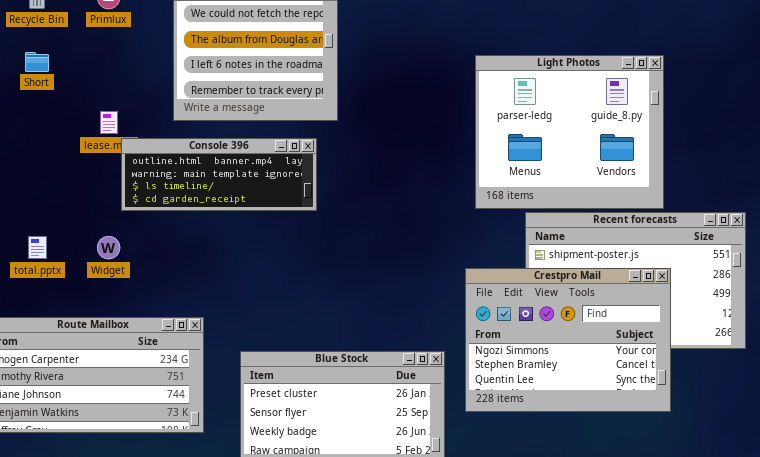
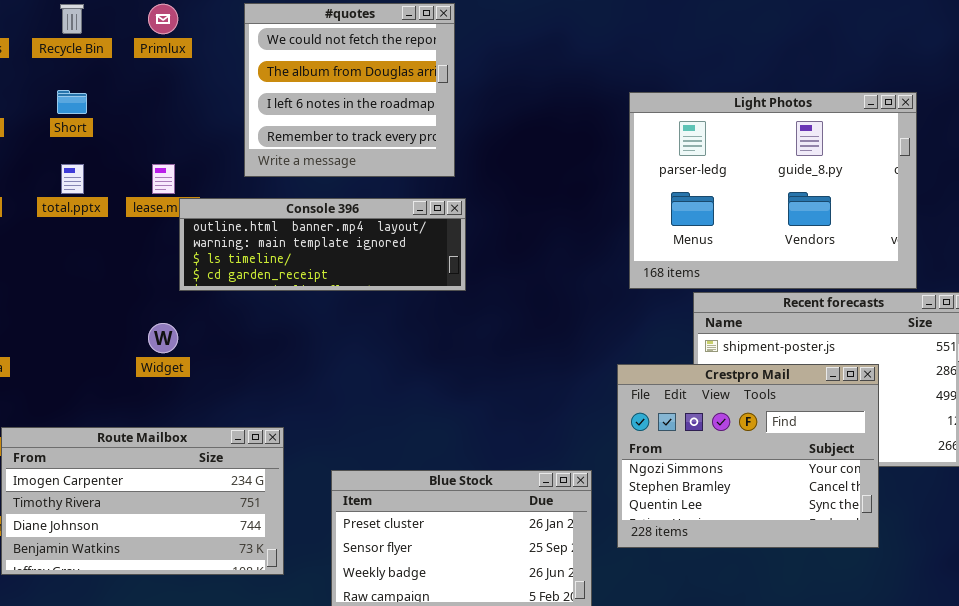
Light Photos: [475,55,664,209] -> [629,92,917,289], resized
Console 396: [121,138,317,211] -> [179,198,466,291], resized
total.pptx: [28,236,47,259] -> [61,164,84,194], moved

